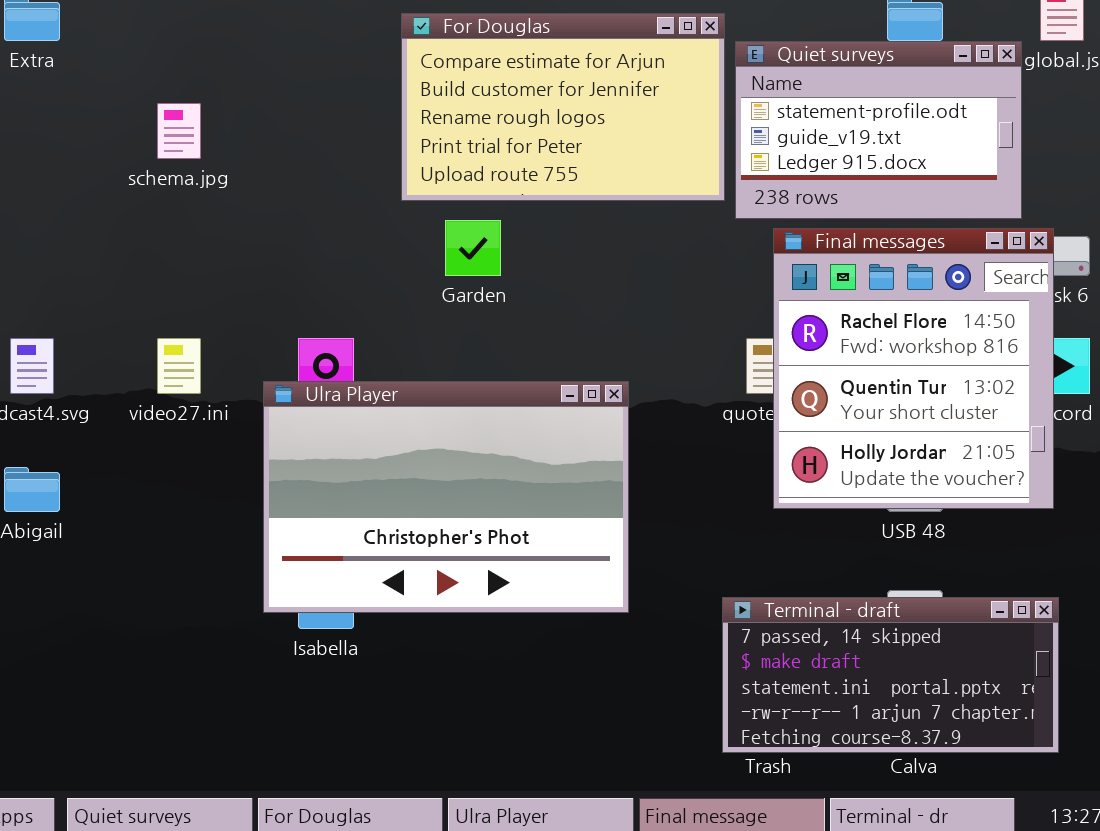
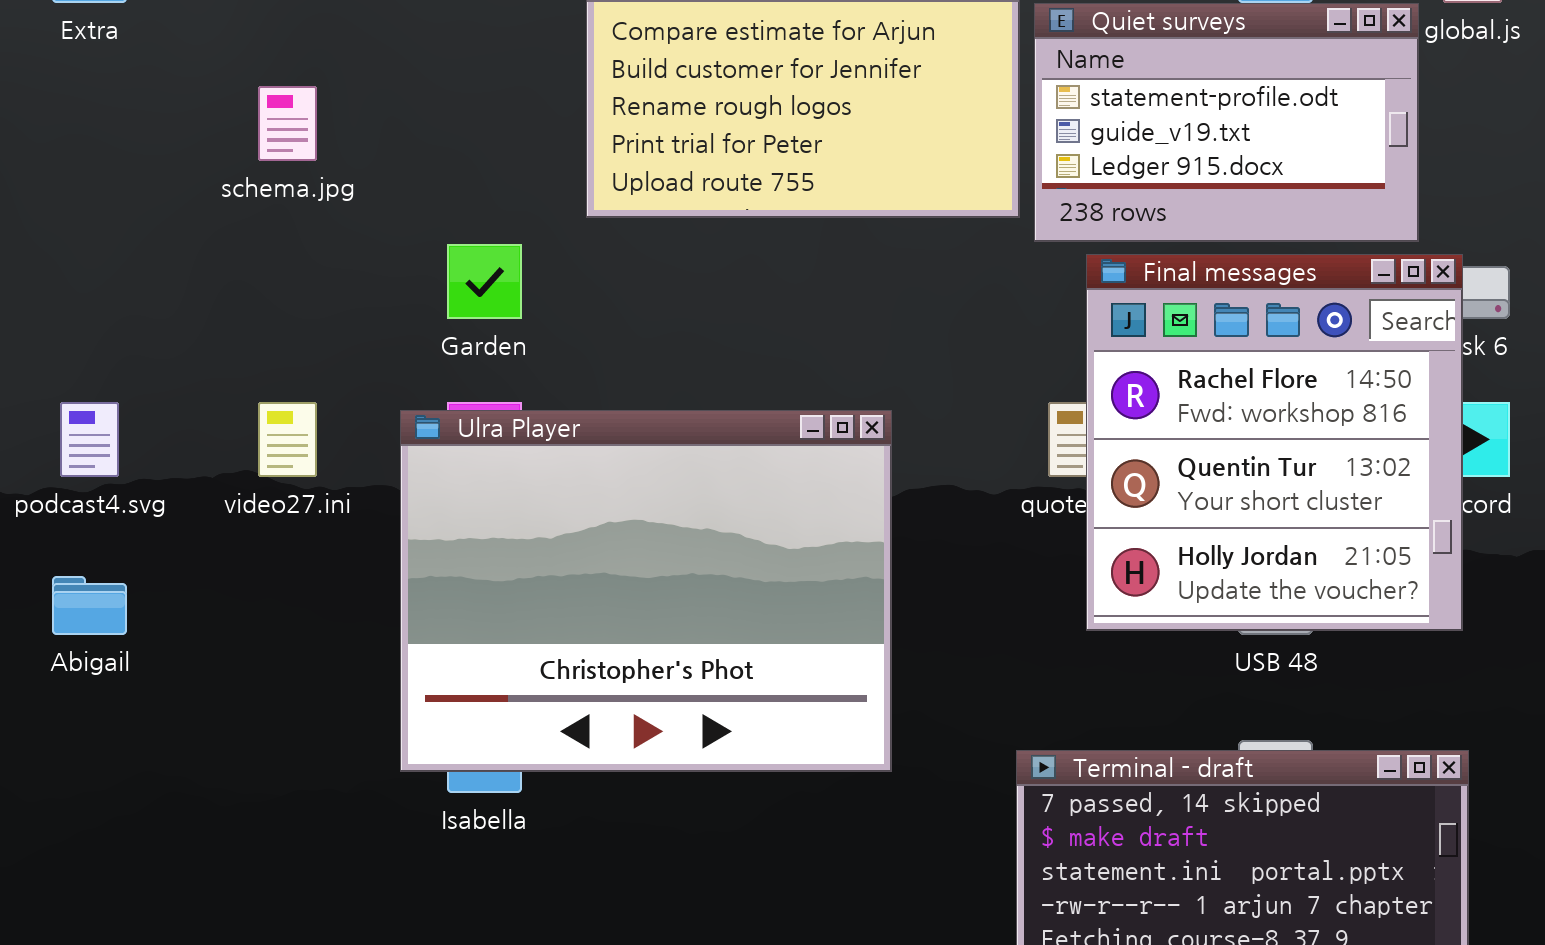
Garden: [445,220,501,276] -> [447,244,522,319], moved
Ulra Player: [263,381,629,613] -> [400,410,892,772], resized

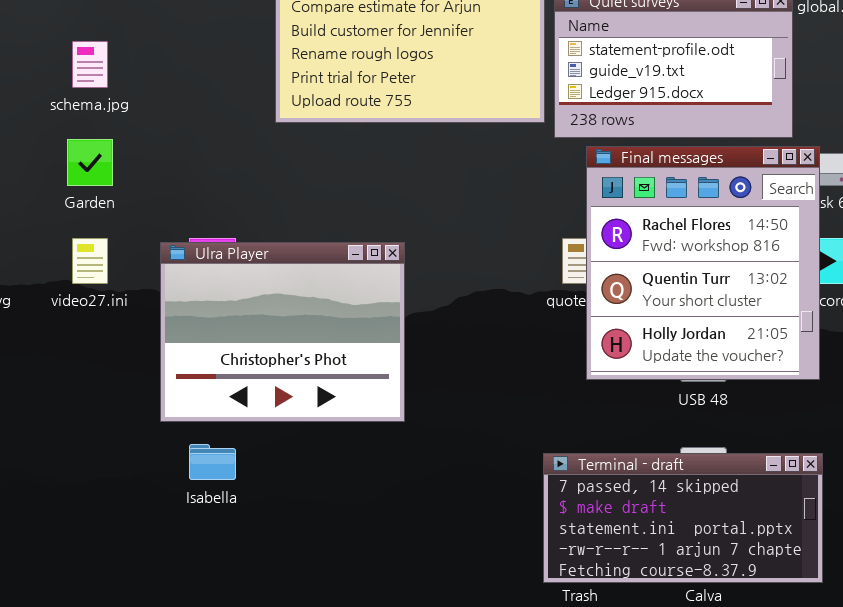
Garden: [447,244,522,319] -> [67,139,113,186], moved
Ulra Player: [400,410,892,772] -> [160,242,405,422], resized

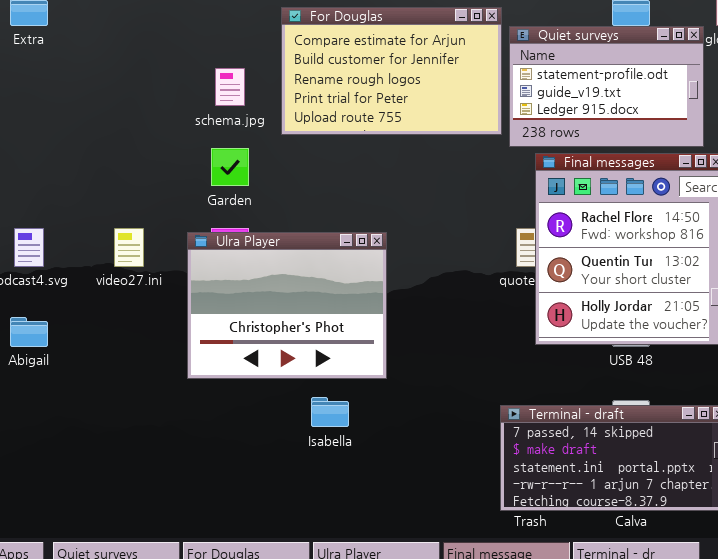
schema.jpg: [72,41,108,88] -> [215,68,245,106], moved
Garden: [67,139,113,186] -> [211,148,249,186], moved
Isabella: [189,444,236,480] -> [311,397,349,427], moved

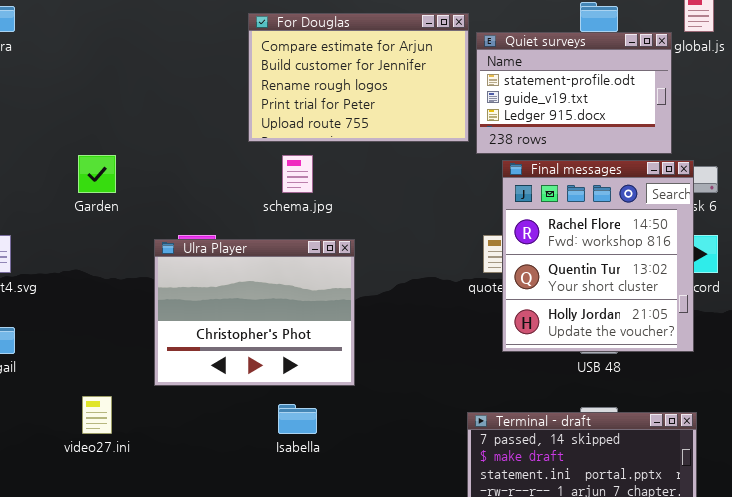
schema.jpg: [215,68,245,106] -> [282,155,313,193], moved
Garden: [211,148,249,186] -> [78,155,116,193], moved
video27.ini: [114,228,144,267] -> [82,396,112,434], moved

